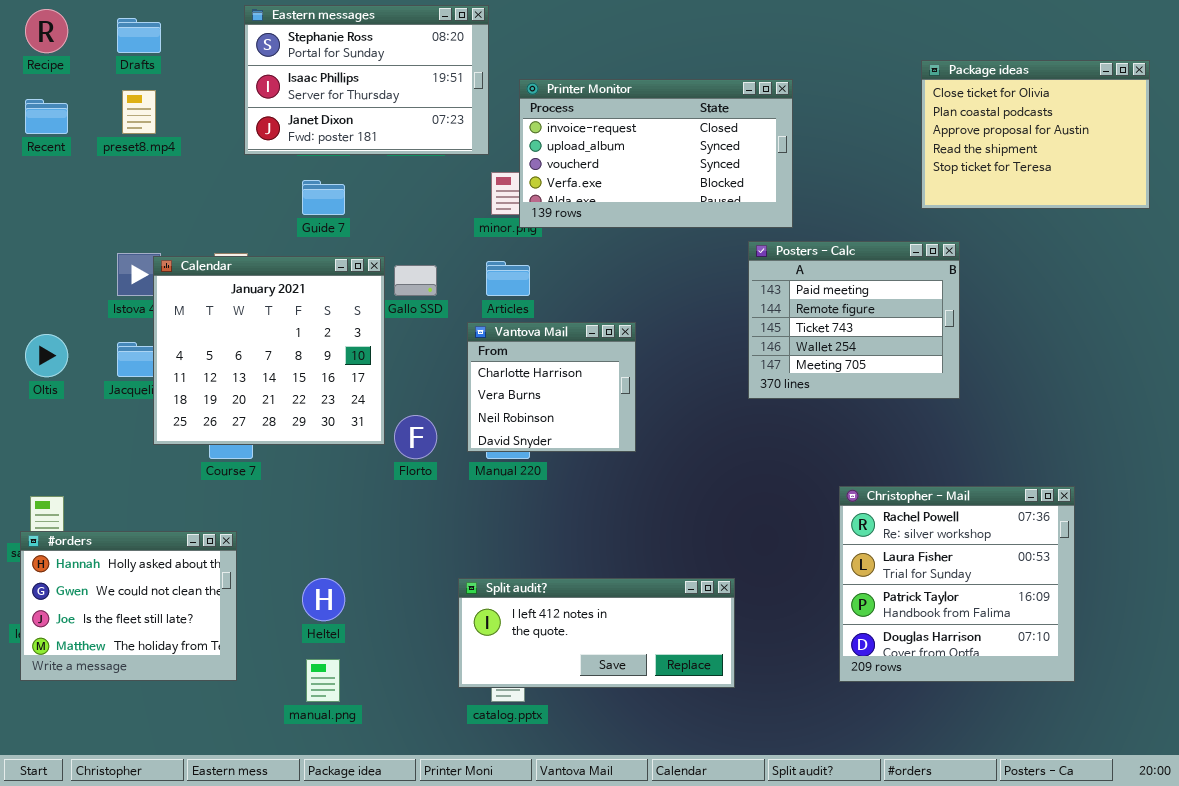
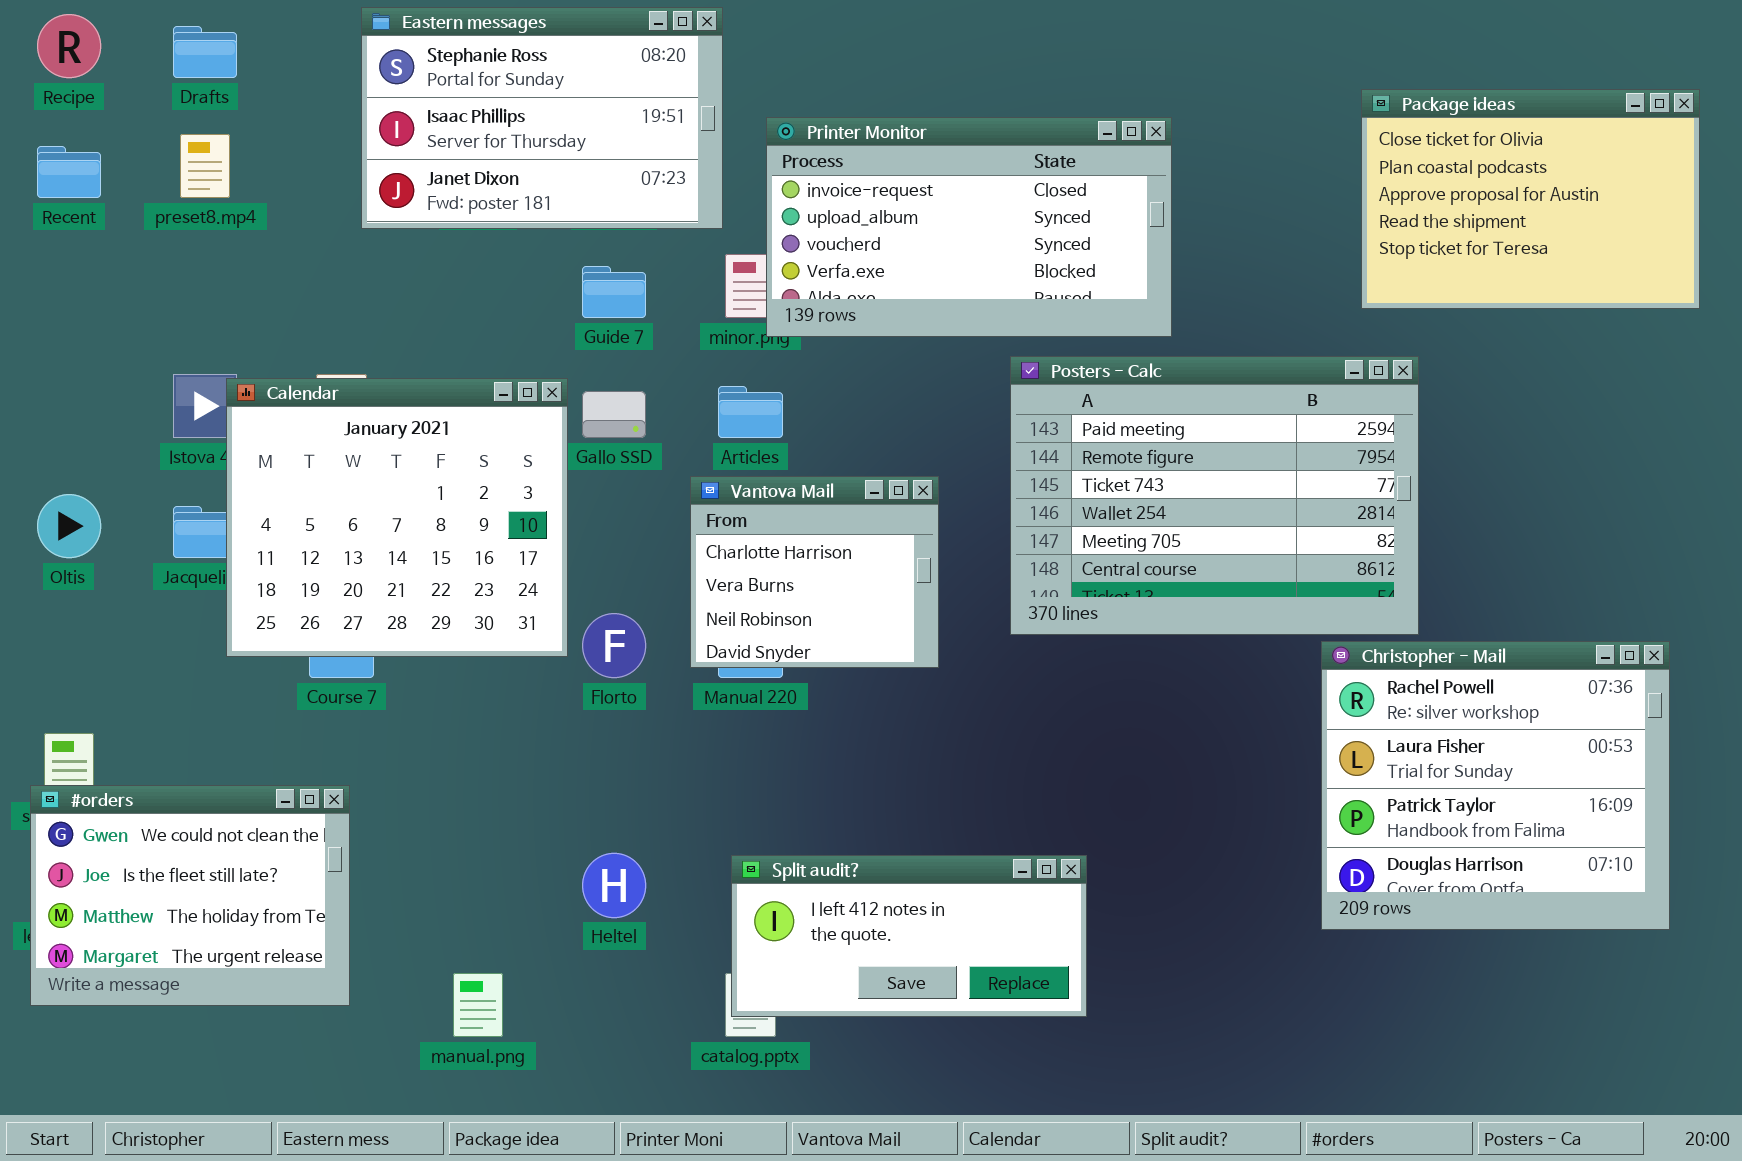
Guide 7: [302,180,345,215] -> [582,266,646,318], moved
Posters - Calc: [748,241,960,399] -> [1010,356,1419,635], resized
Christopher - Mail: [839,486,1075,682] -> [1321,641,1670,930], moved
#orders: [20,531,237,681] -> [30,785,350,1006], scrolled down 1 row
Heltel: [302,578,345,621] -> [582,853,646,918], moved
Split audit?: [458,578,735,688] -> [731,855,1087,1017], resized

